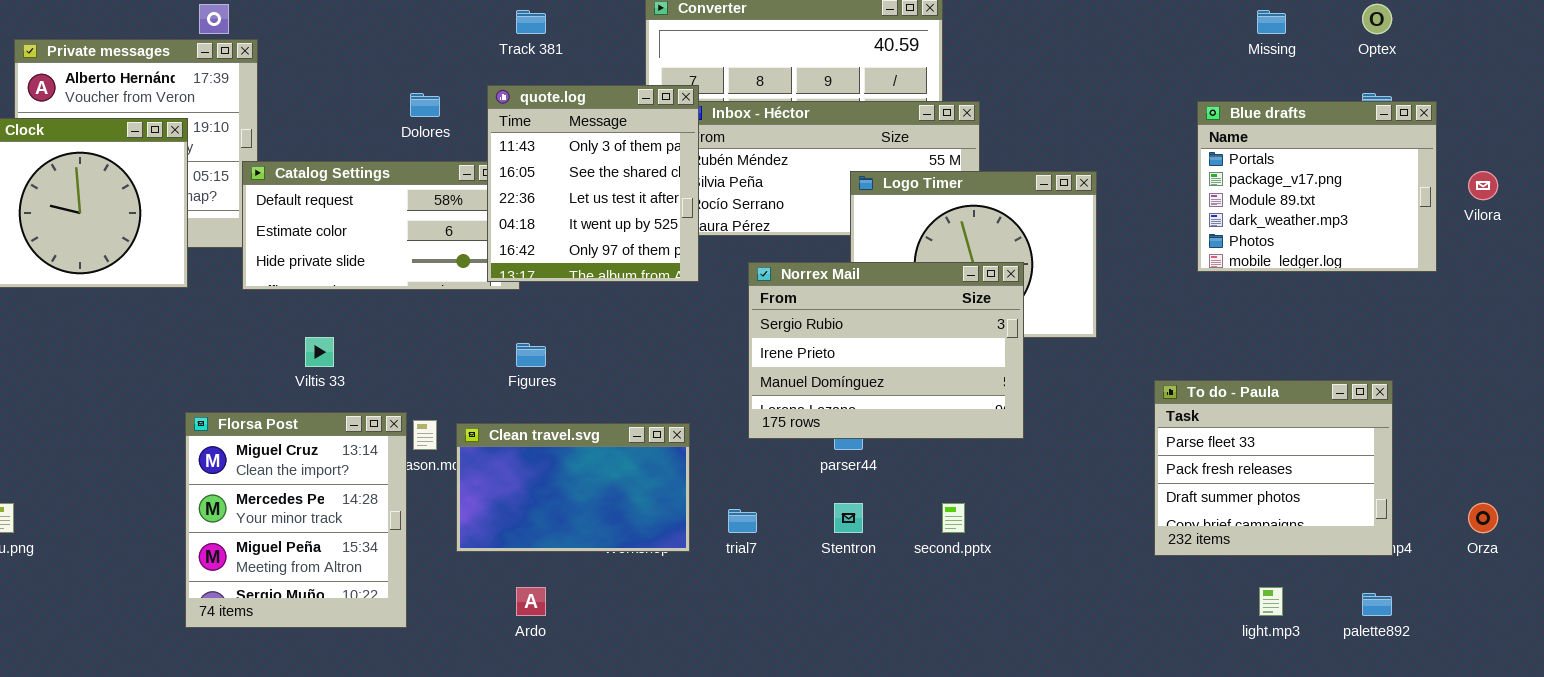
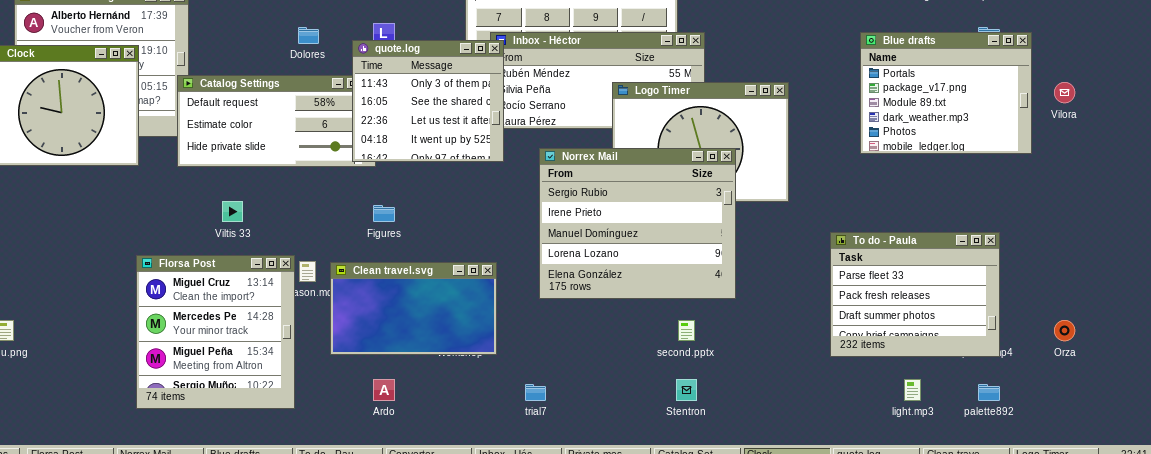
quote.log: [487,85,699,282] -> [352,40,504,162], resized
Norrex Mail: [748,262,1024,439] -> [539,148,736,299], resized
Stentron: [834,503,863,533] -> [676,379,697,401], moved
trial7: [728,509,757,533] -> [525,384,546,401], moved

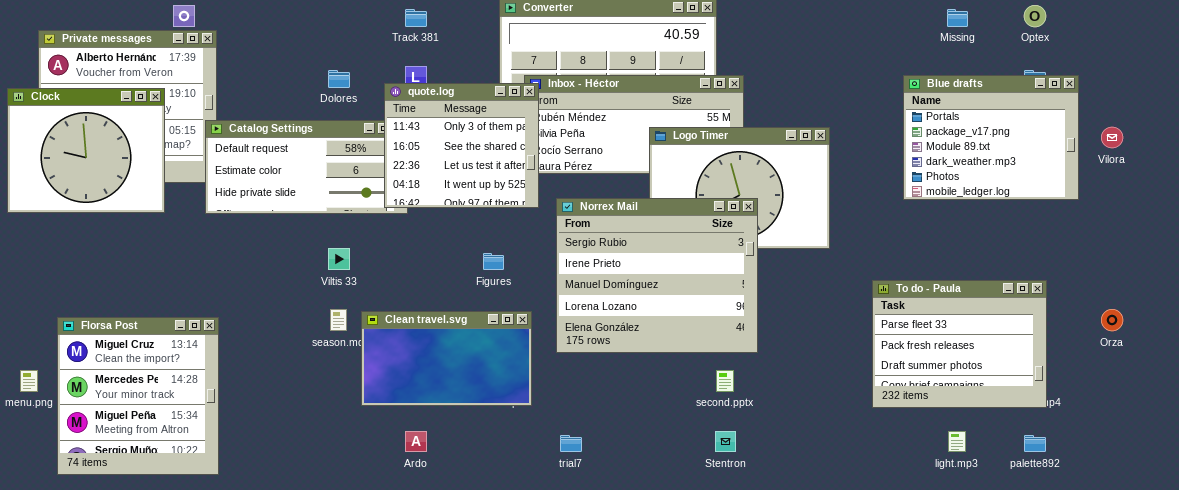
Norrex Mail: [539,148,736,299] -> [556,198,758,353], moved
Viltis 33: [222,201,243,222] -> [328,248,350,270], moved
Figures: [373,205,395,222] -> [483,253,504,270], moved
Florsa Post: [136,255,295,409] -> [57,317,219,475], moved
Orza: [1054,320,1075,341] -> [1101,309,1123,331], moved

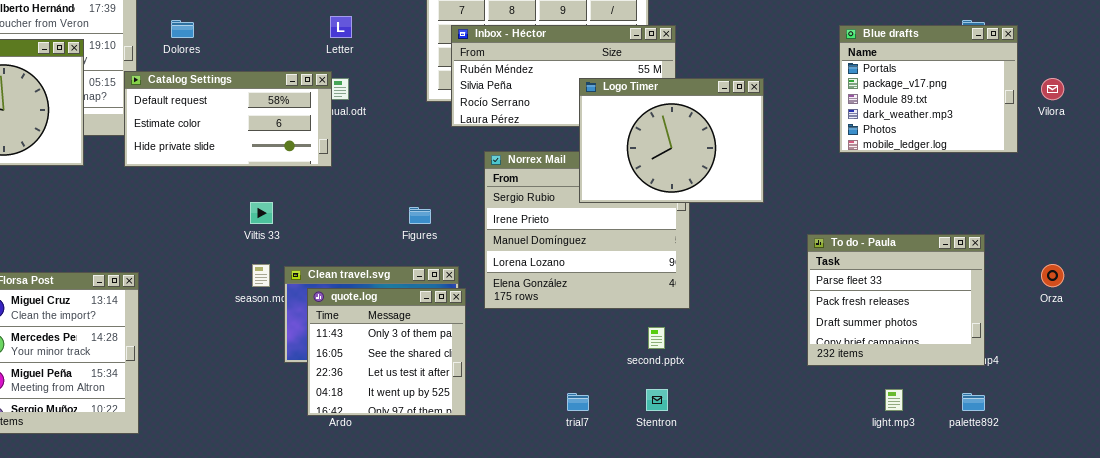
Dolores: [328,70,350,88] -> [171,20,194,38], moved
quote.log: [384,83,539,208] -> [307,288,466,416], moved
Logo Timer: [649,127,830,249] -> [579,78,764,203], raised
trial7: [560,435,582,452] -> [567,393,589,411], moved

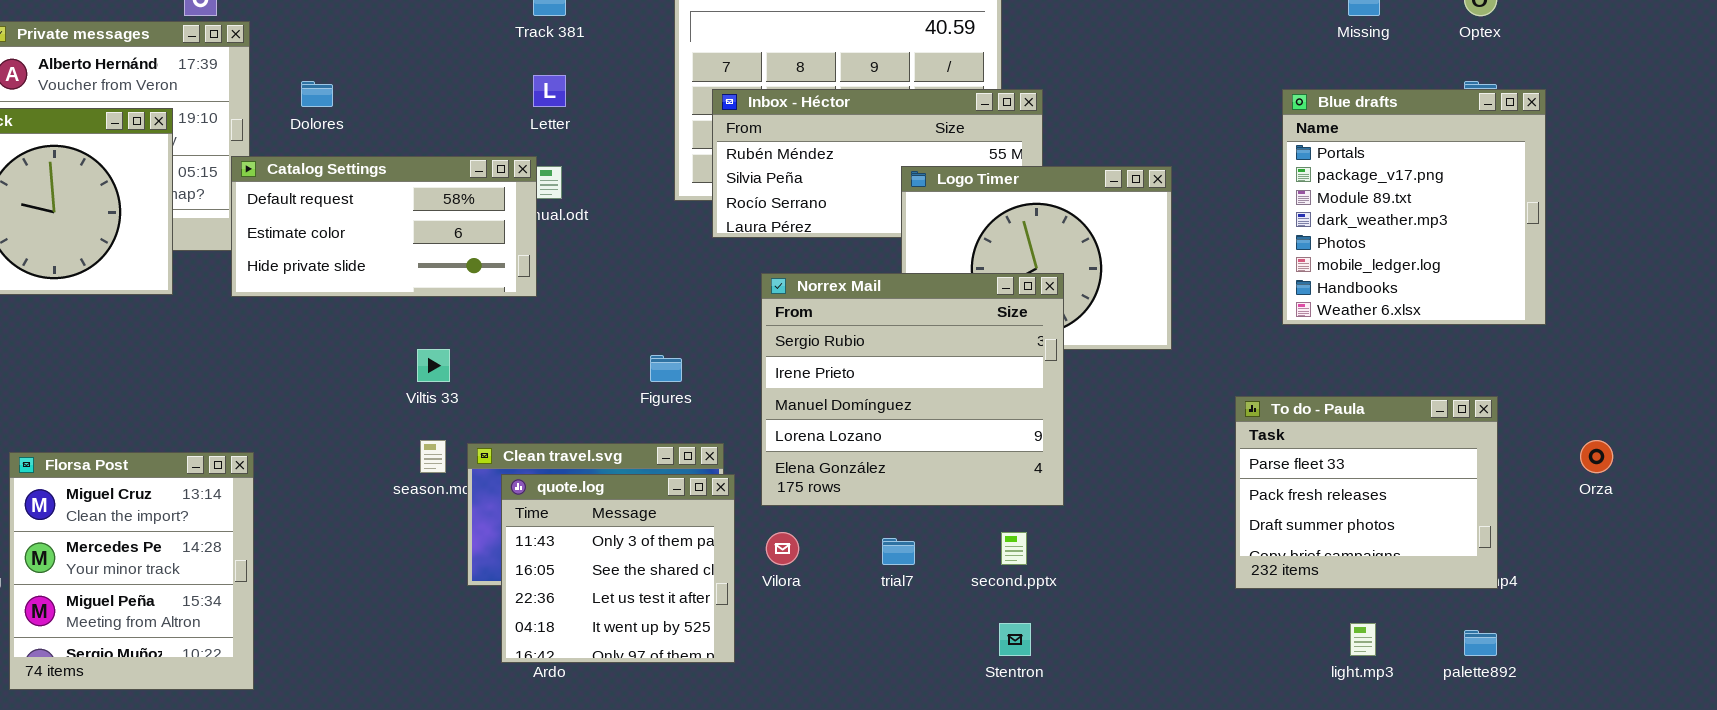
Blue drafts: [839,25,1018,153] -> [1282,89,1546,325], resized
Vilora: [1041,78,1064,100] -> [766,532,799,565], moved
Norrex Mail: [484,151,690,309] -> [761,273,1064,506], raised
trial7: [567,393,589,411] -> [882,538,915,565], moved

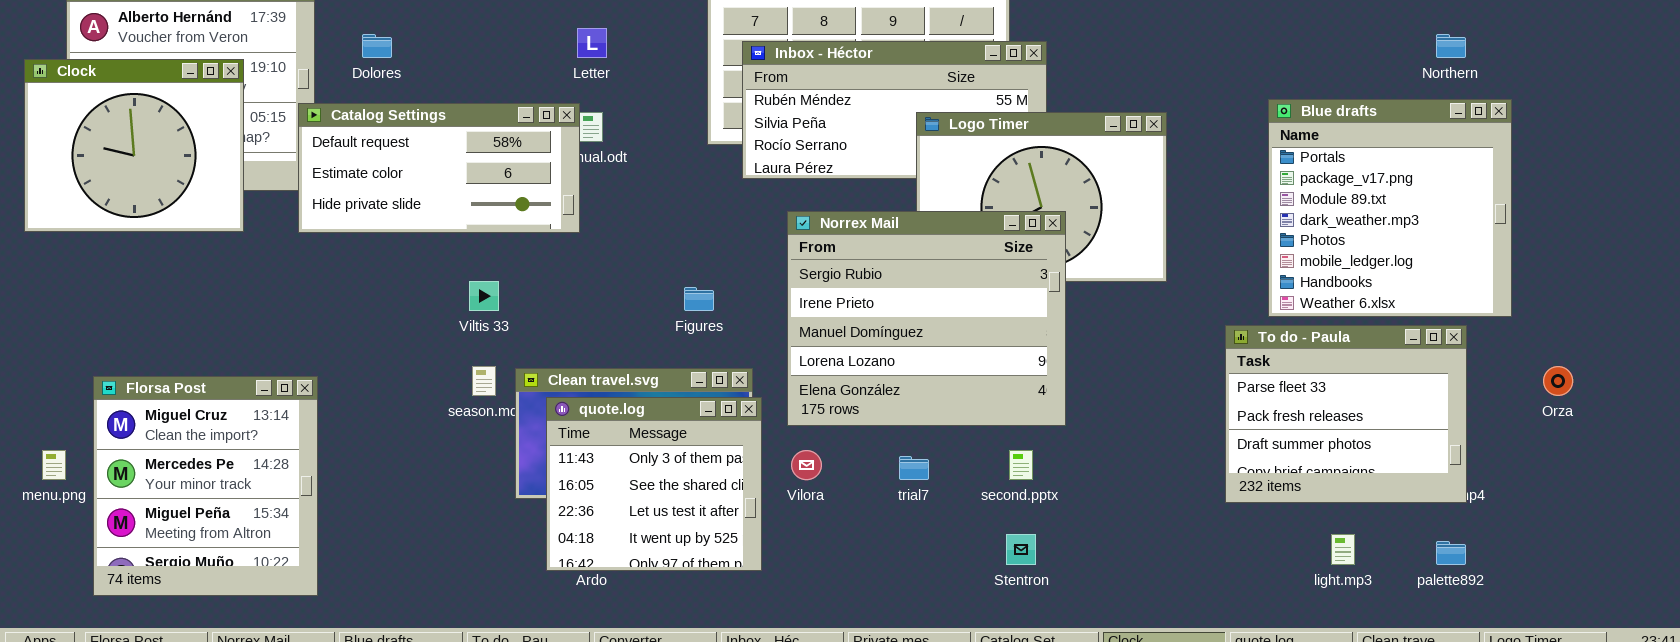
Blue drafts: [1282,89,1546,325] -> [1268,99,1512,317], moved

